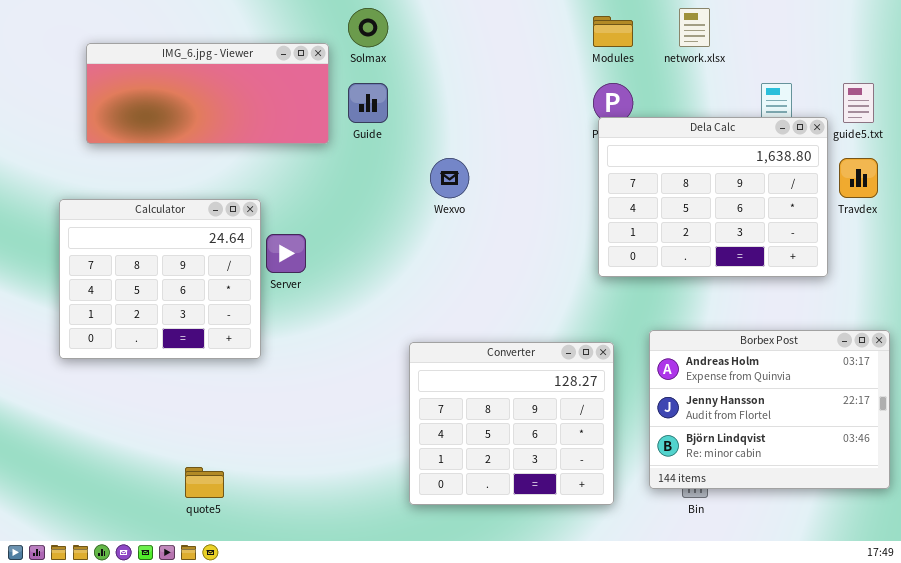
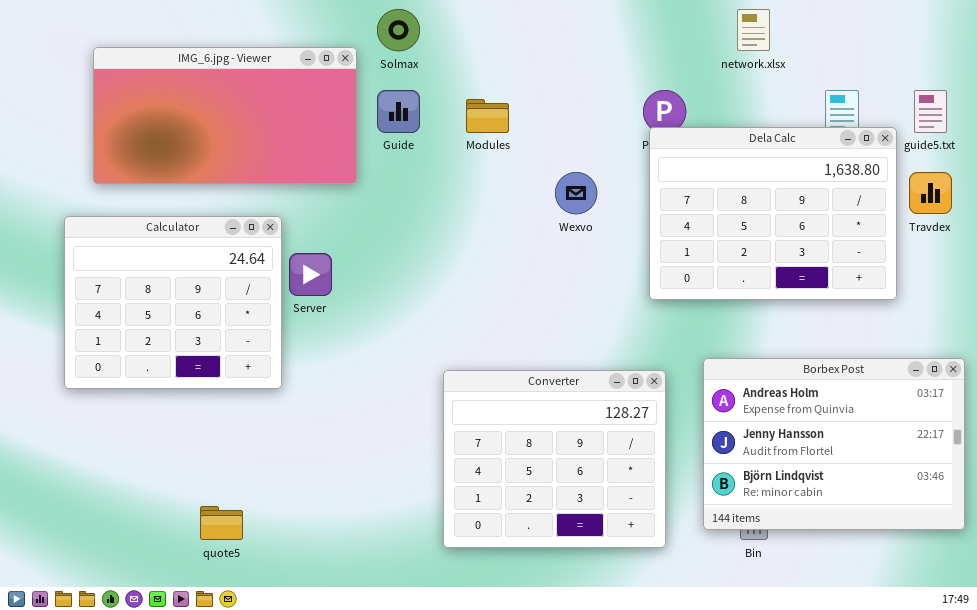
Modules: [593,16,633,47] -> [466,99,509,133], moved
IMG_6.jpg - Viewer: [86,43,329,144] -> [93,47,357,184], resized
Wexvo: [430,158,469,198] -> [555,172,597,214], moved

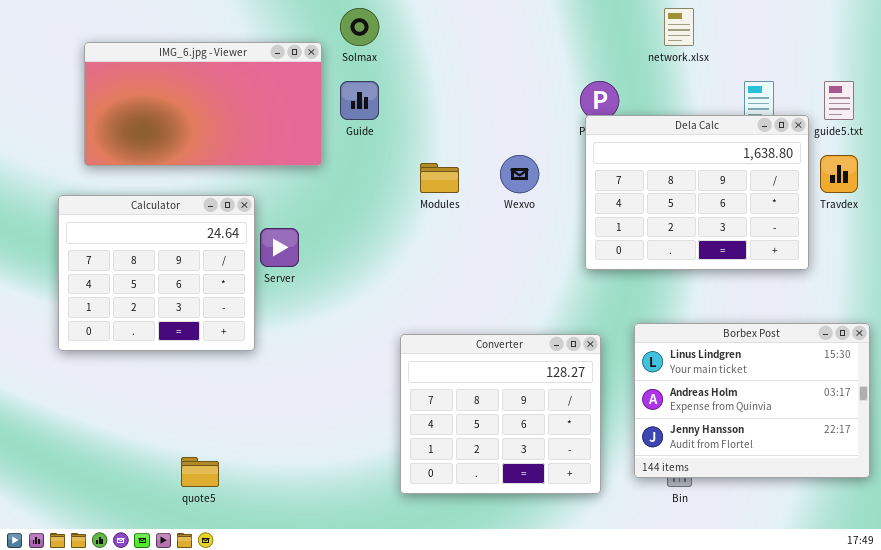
Modules: [466,99,509,133] -> [420,163,459,193], moved
Borbex Post: [703,358,965,530] -> [634,323,870,478], scrolled up 1 row

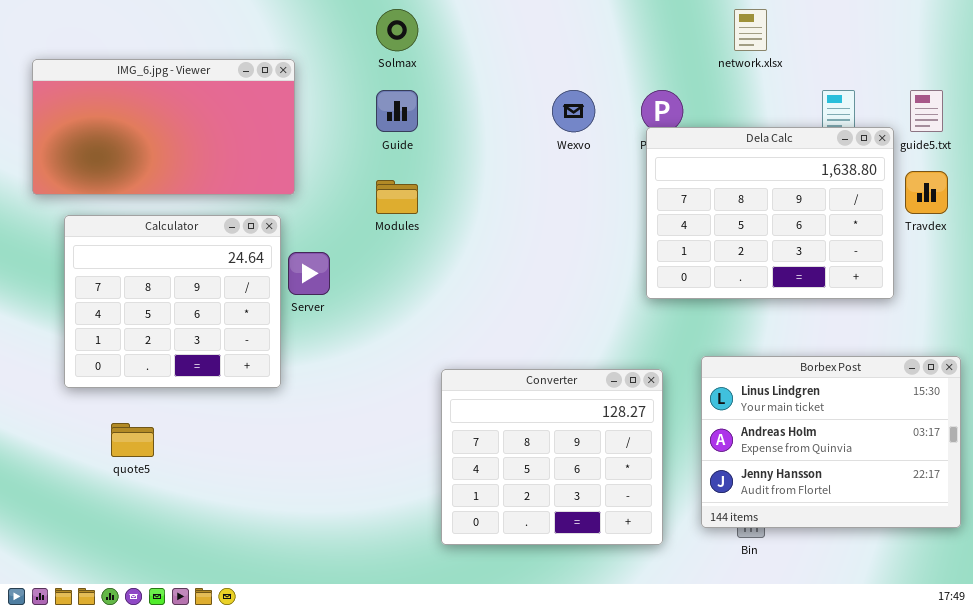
IMG_6.jpg - Viewer: [84,42,322,166] -> [32,59,295,195], moved
Wexvo: [500,155,539,193] -> [552,90,595,132], moved
Modules: [420,163,459,193] -> [376,180,418,214], moved
quote5: [181,457,219,487] -> [111,423,154,457], moved

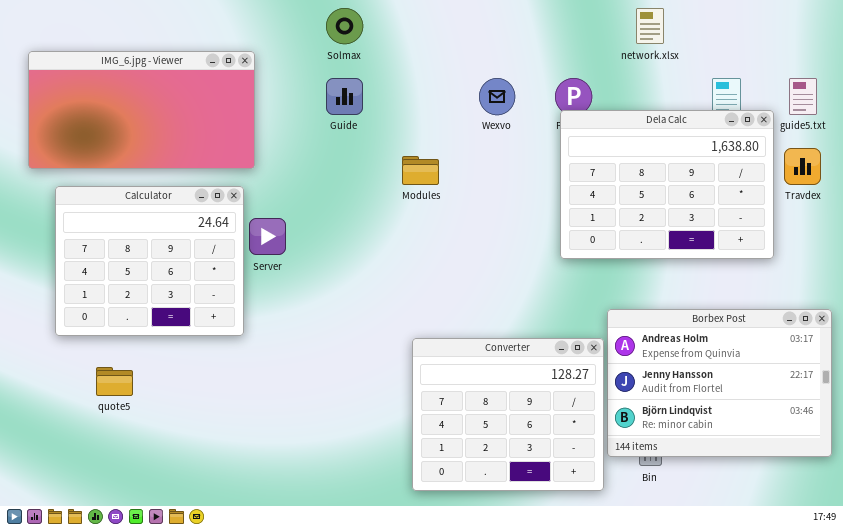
Modules: [376,180,418,214] -> [402,156,439,185], moved
Borbex Post: [701,356,961,528] -> [607,309,832,457], scrolled down 1 row
Converter: [441,369,663,545] -> [412,338,604,491], moved

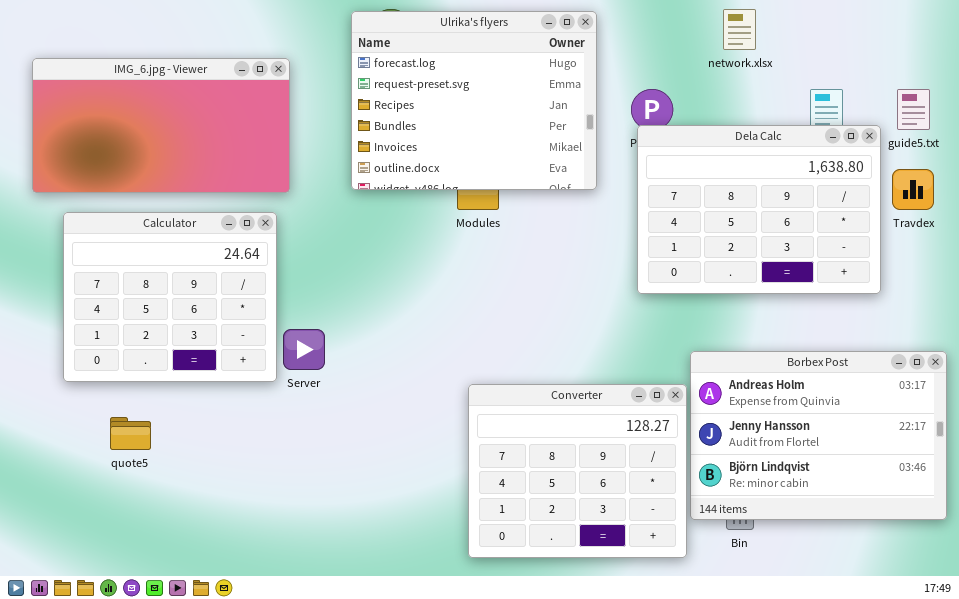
Ulrika's flyers: none -> [351,11,597,190], opened
Server: [249,218,286,255] -> [283,329,325,370], moved

